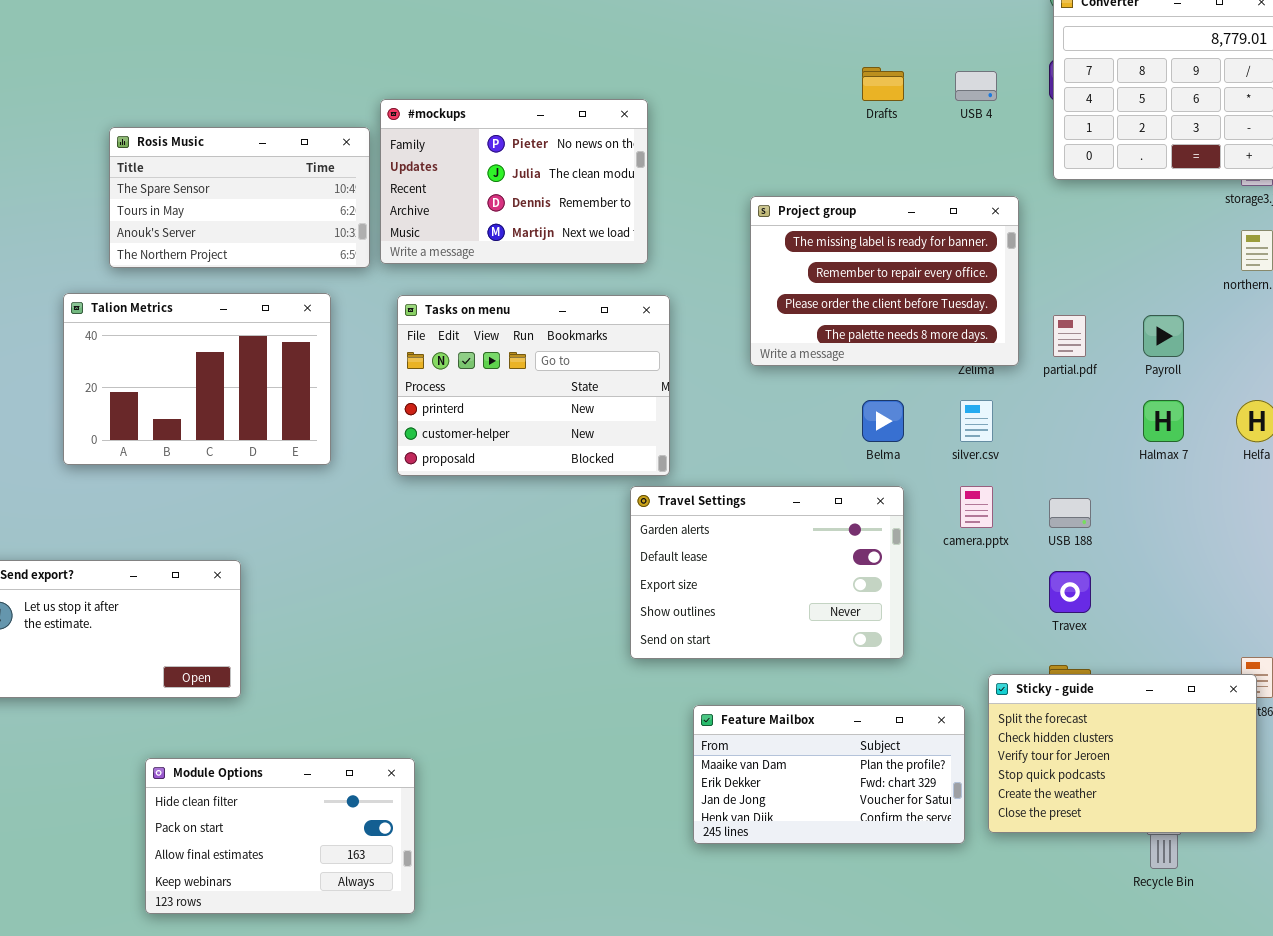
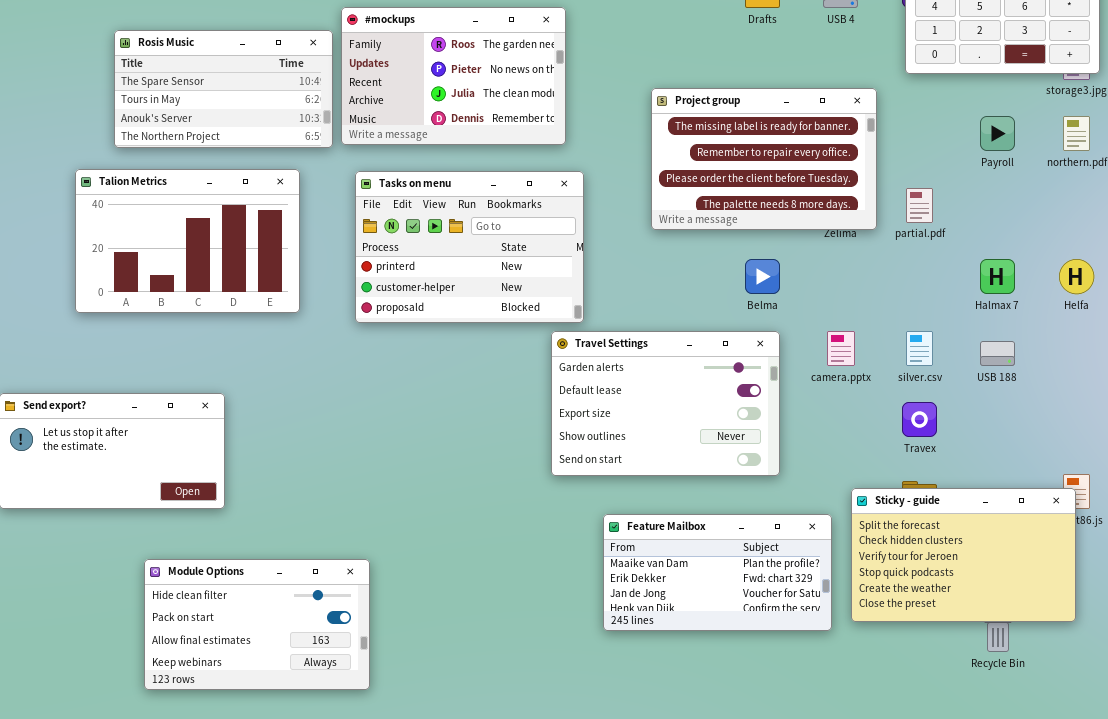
#mockups: [380,99,648,264] -> [341,7,566,145], scrolled up 1 row
Payroll: [1143,315,1184,357] -> [980,116,1015,151], moved
silver.csv: [960,400,993,442] -> [906,331,933,366], moved
USB 188: [1049,498,1091,528] -> [980,341,1015,366], moved

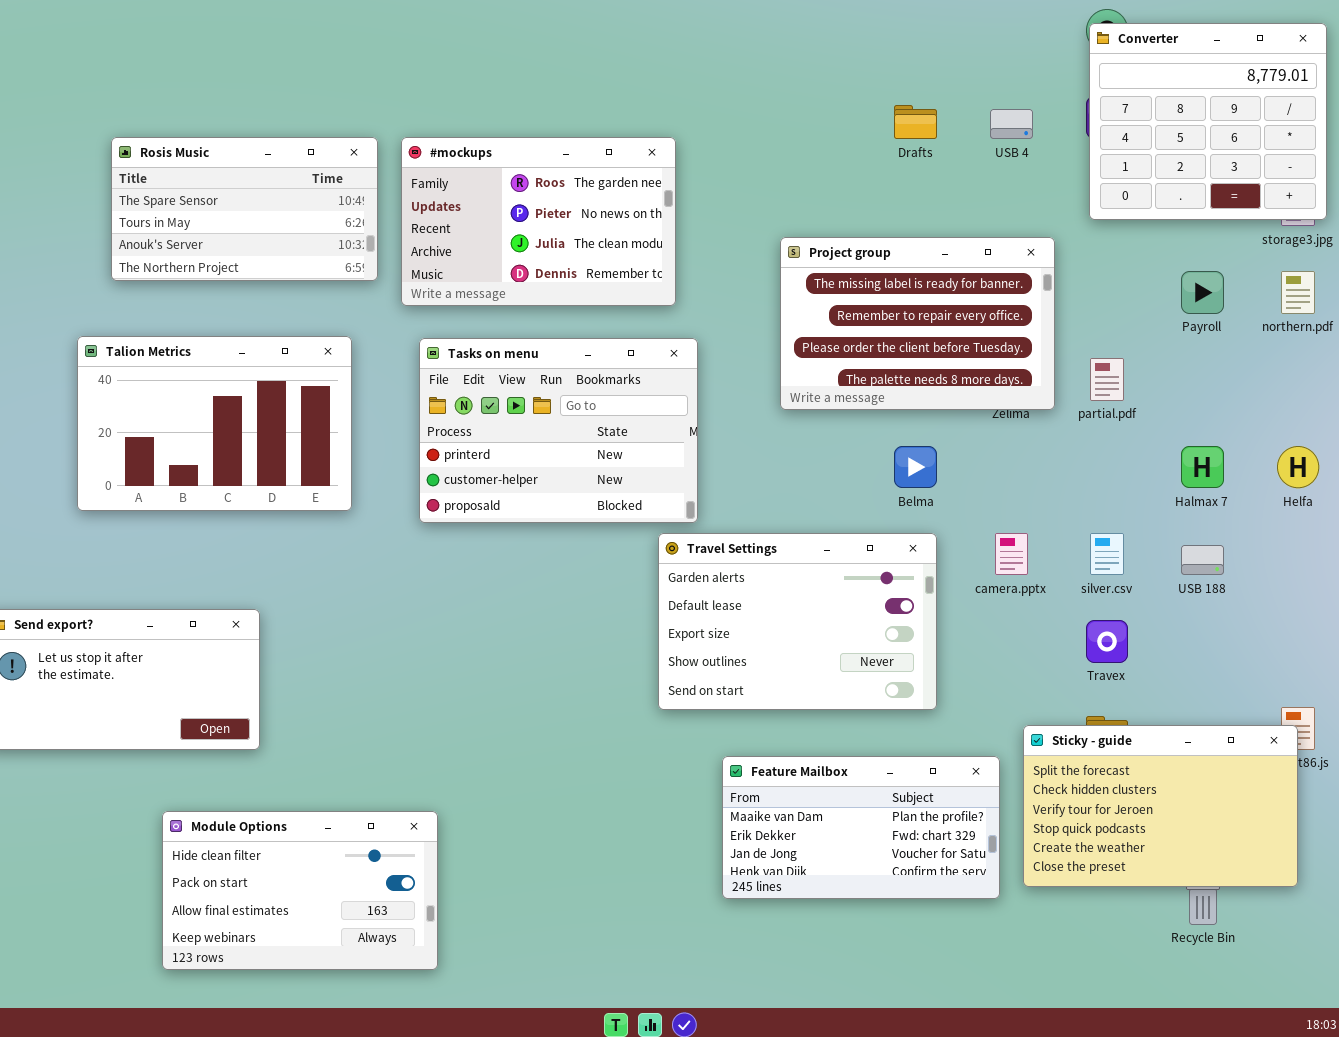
Rosis Music: [114,30,333,148] -> [111,137,378,281], moved

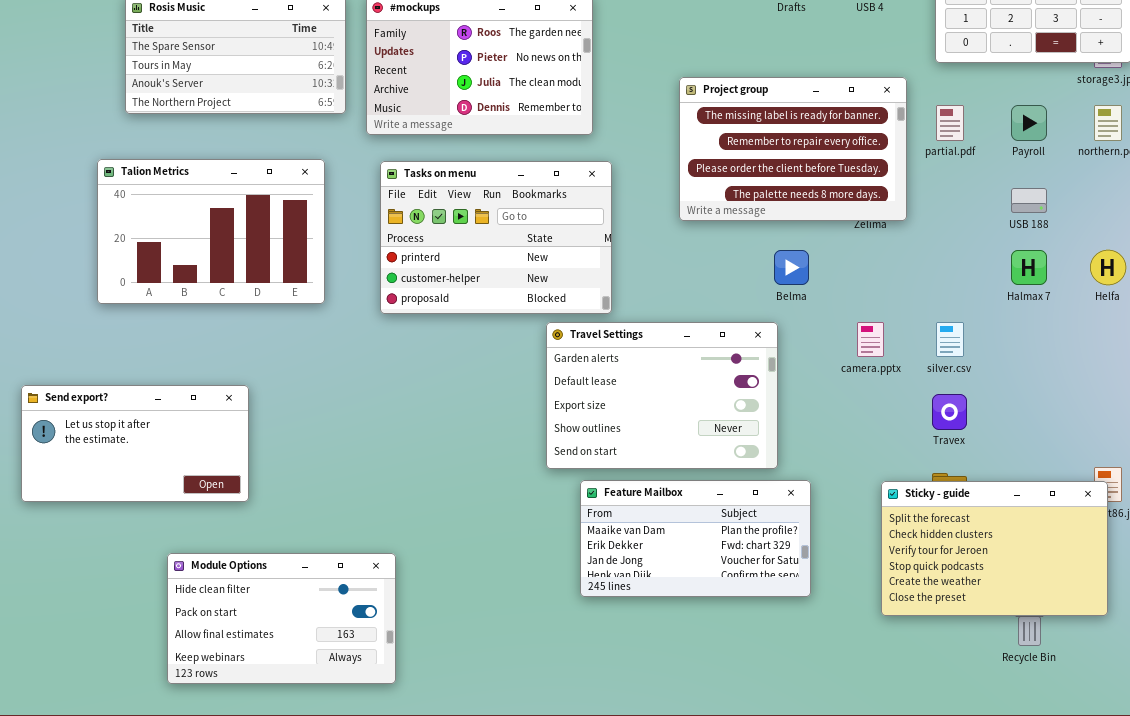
partial.pdf: [1090,358,1124,401] -> [936,105,964,141], moved
Travel Settings: [658,533,937,710] -> [546,322,778,469], moved
USB 188: [1181,545,1224,575] -> [1011,188,1047,213], moved
Feature Mailbox: [722,756,1000,899] -> [580,480,811,597], moved

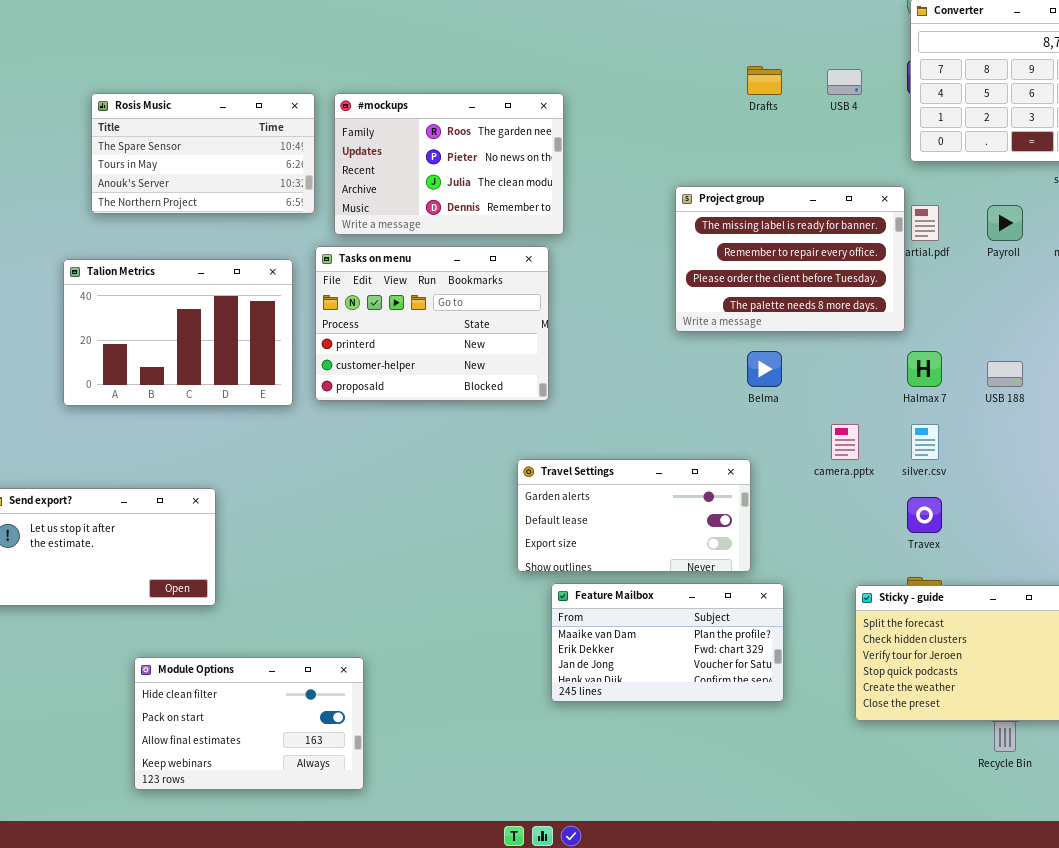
Project group: [679,77,907,221] -> [675,186,905,332], moved
Tasks on menu: [380,161,612,314] -> [315,246,549,401], moved
USB 188: [1011,188,1047,213] -> [987,361,1023,387], moved
Halmax 7: [1011,250,1047,285] -> [907,351,942,387], moved
Travel Settings: [546,322,778,469] -> [517,459,751,572], resized

